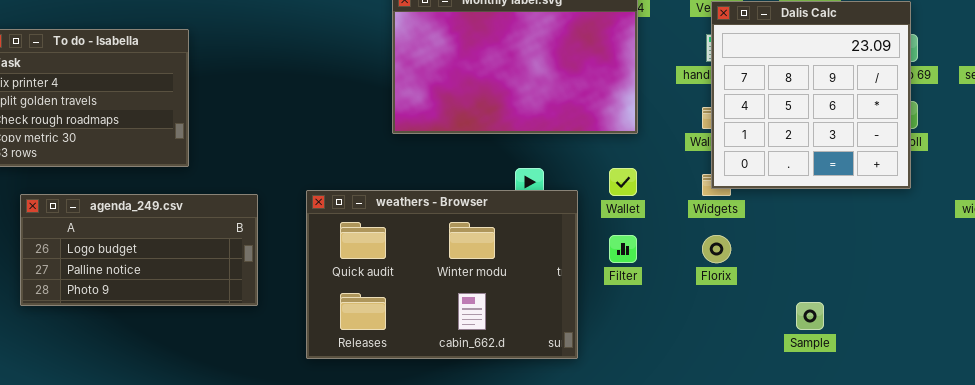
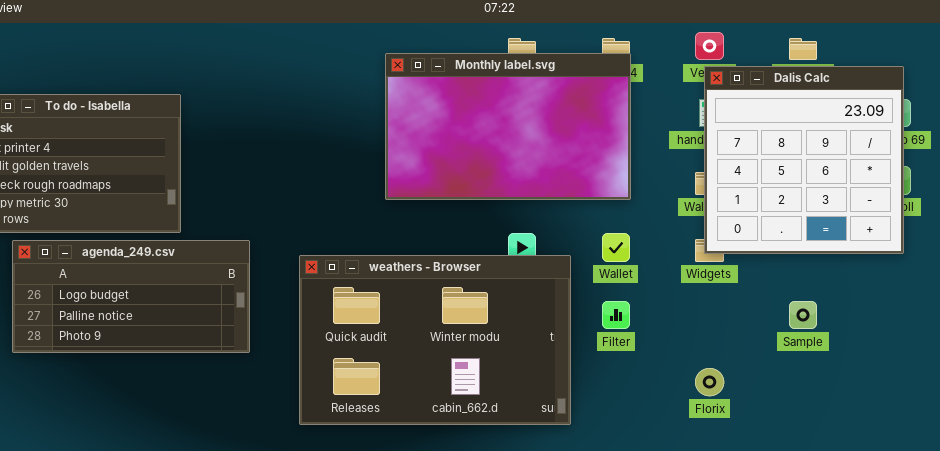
agenda_249.csv: [20,194,258,306] -> [12,240,250,353], moved
Florix: [702,235,731,263] -> [695,368,724,396], moved
Sample: [796,302,824,330] -> [789,301,817,329], moved

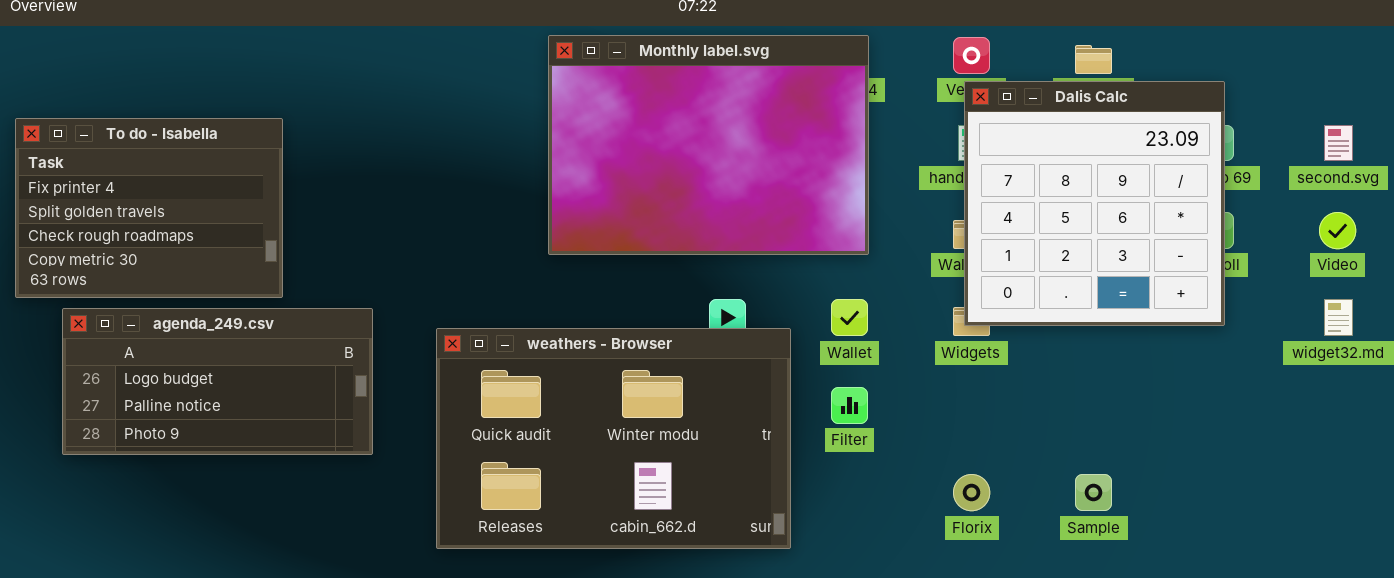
Monthly label.svg: [385,53,631,200] -> [548,35,869,255], resized
Sample: [789,301,817,329] -> [1075,474,1112,511], moved

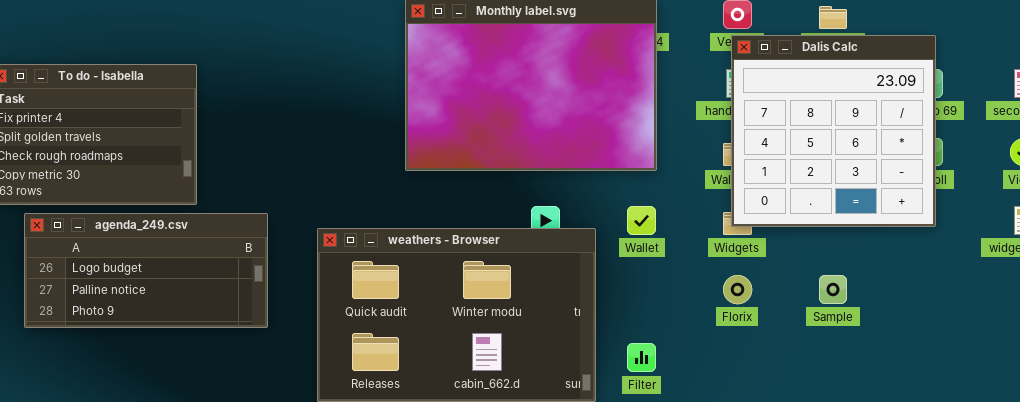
Filter: [831,387,868,424] -> [627,343,656,372], moved
Florix: [953,474,990,511] -> [723,275,752,304], moved
Sample: [1075,474,1112,511] -> [819,275,847,304], moved

